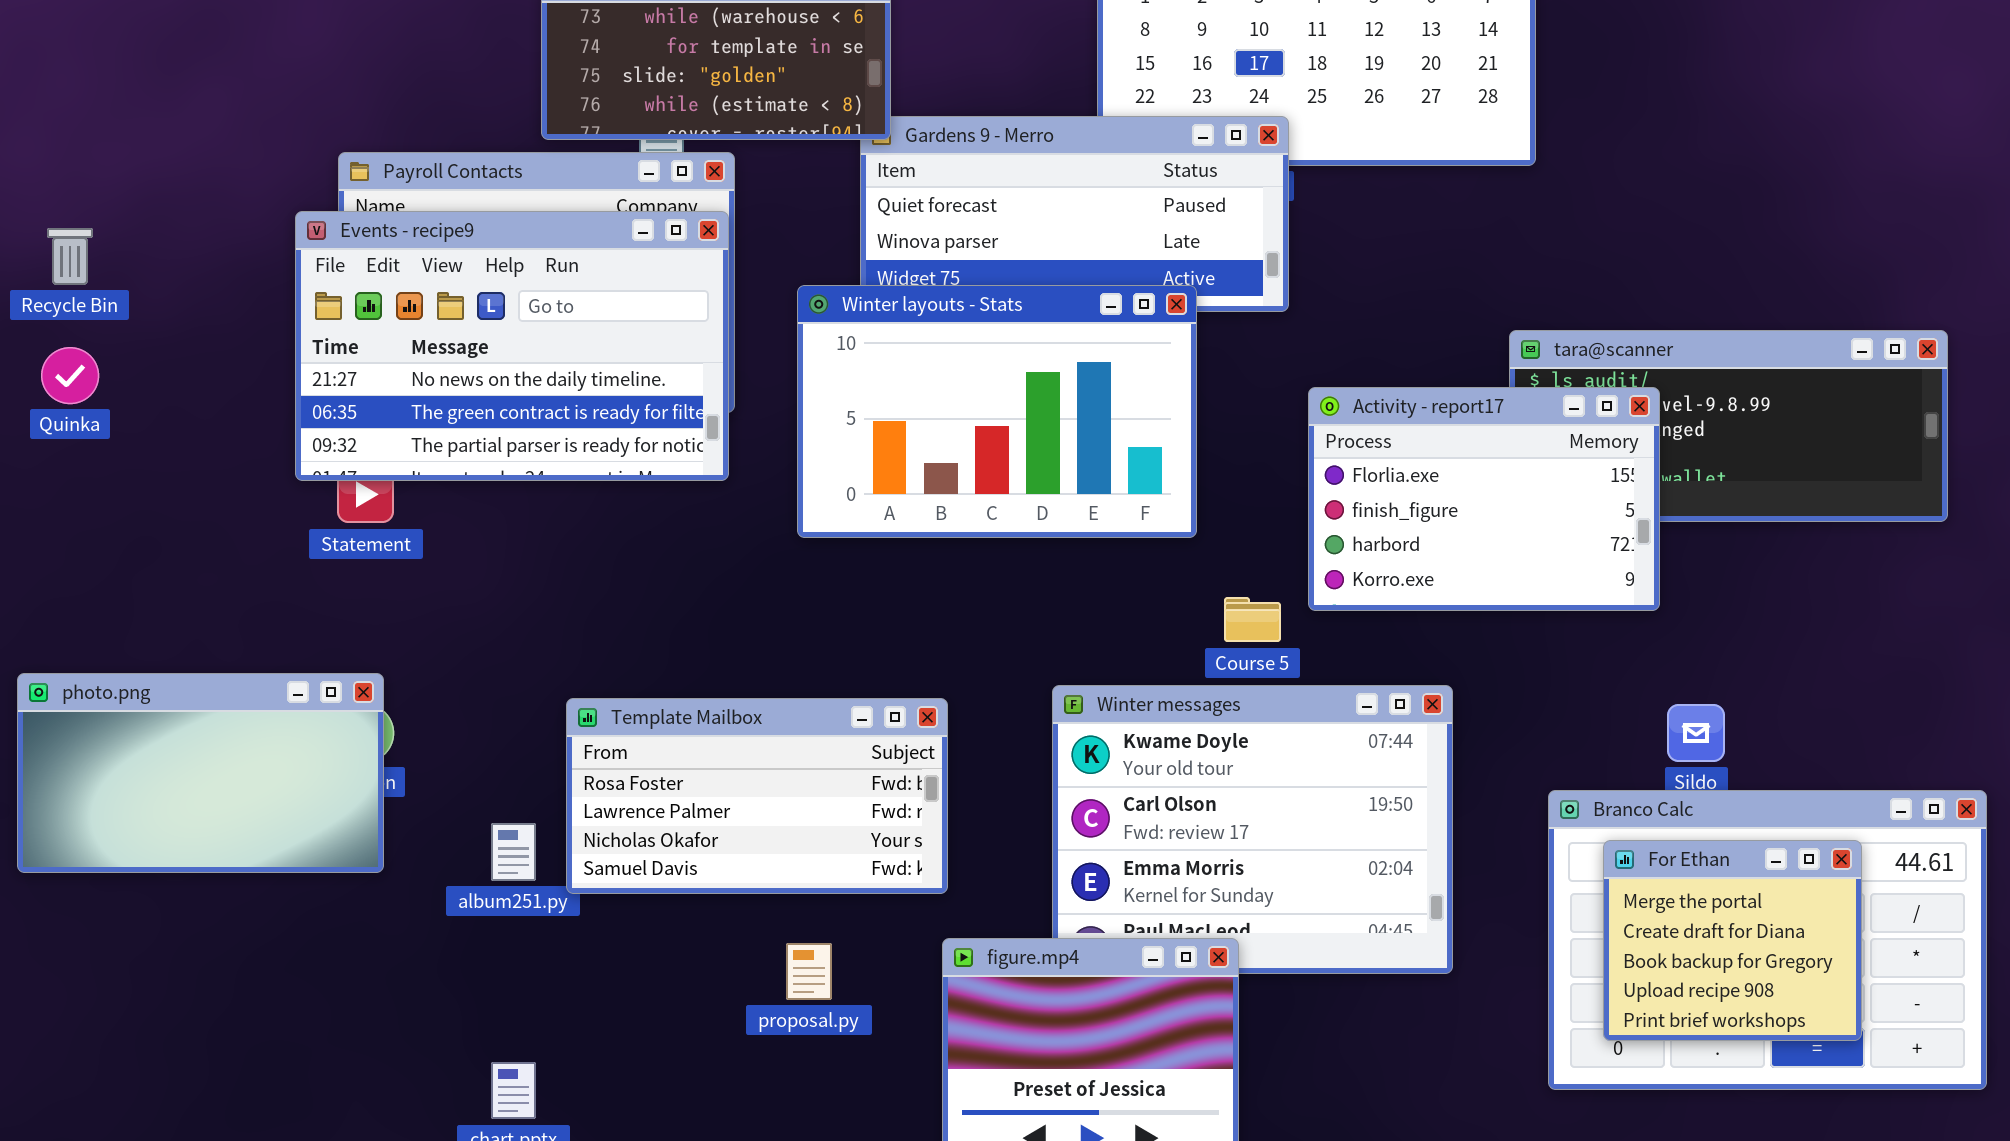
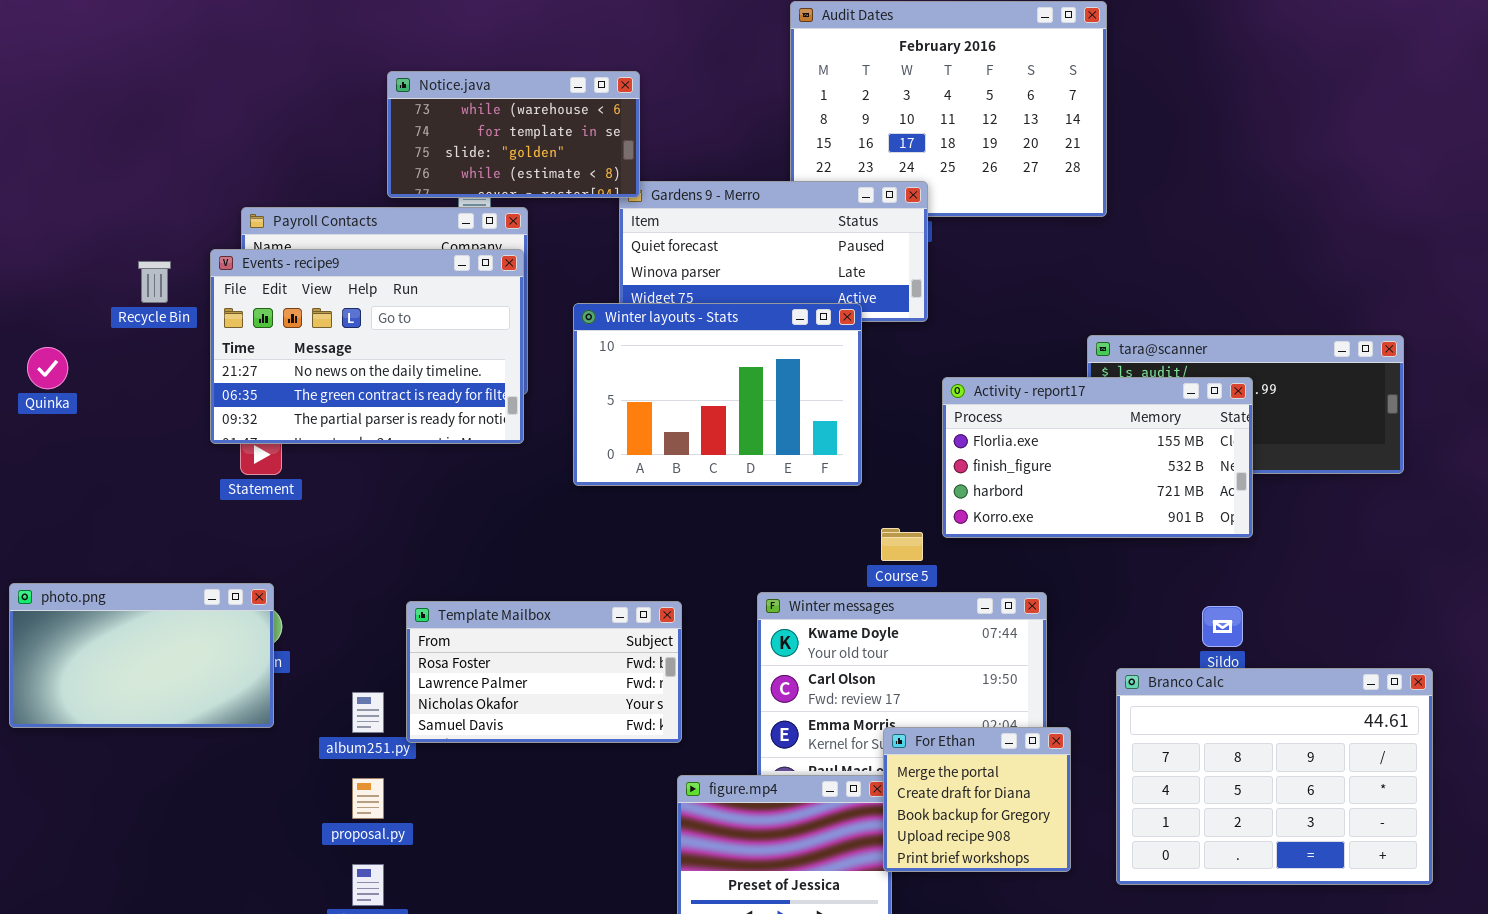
Recycle Bin: [47,228,93,285] -> [138,261,171,303], moved
Activity - report17: [1308,387,1660,611] -> [942,377,1253,538], resized
For Ethan: [1603,840,1862,1041] -> [883,727,1071,872], moved
proposal.py: [786,943,832,1000] -> [352,778,384,819], moved

